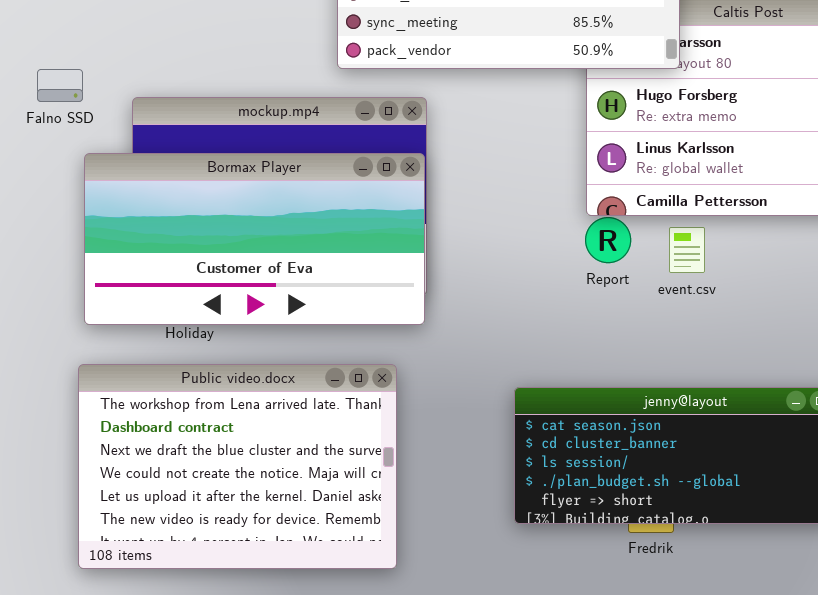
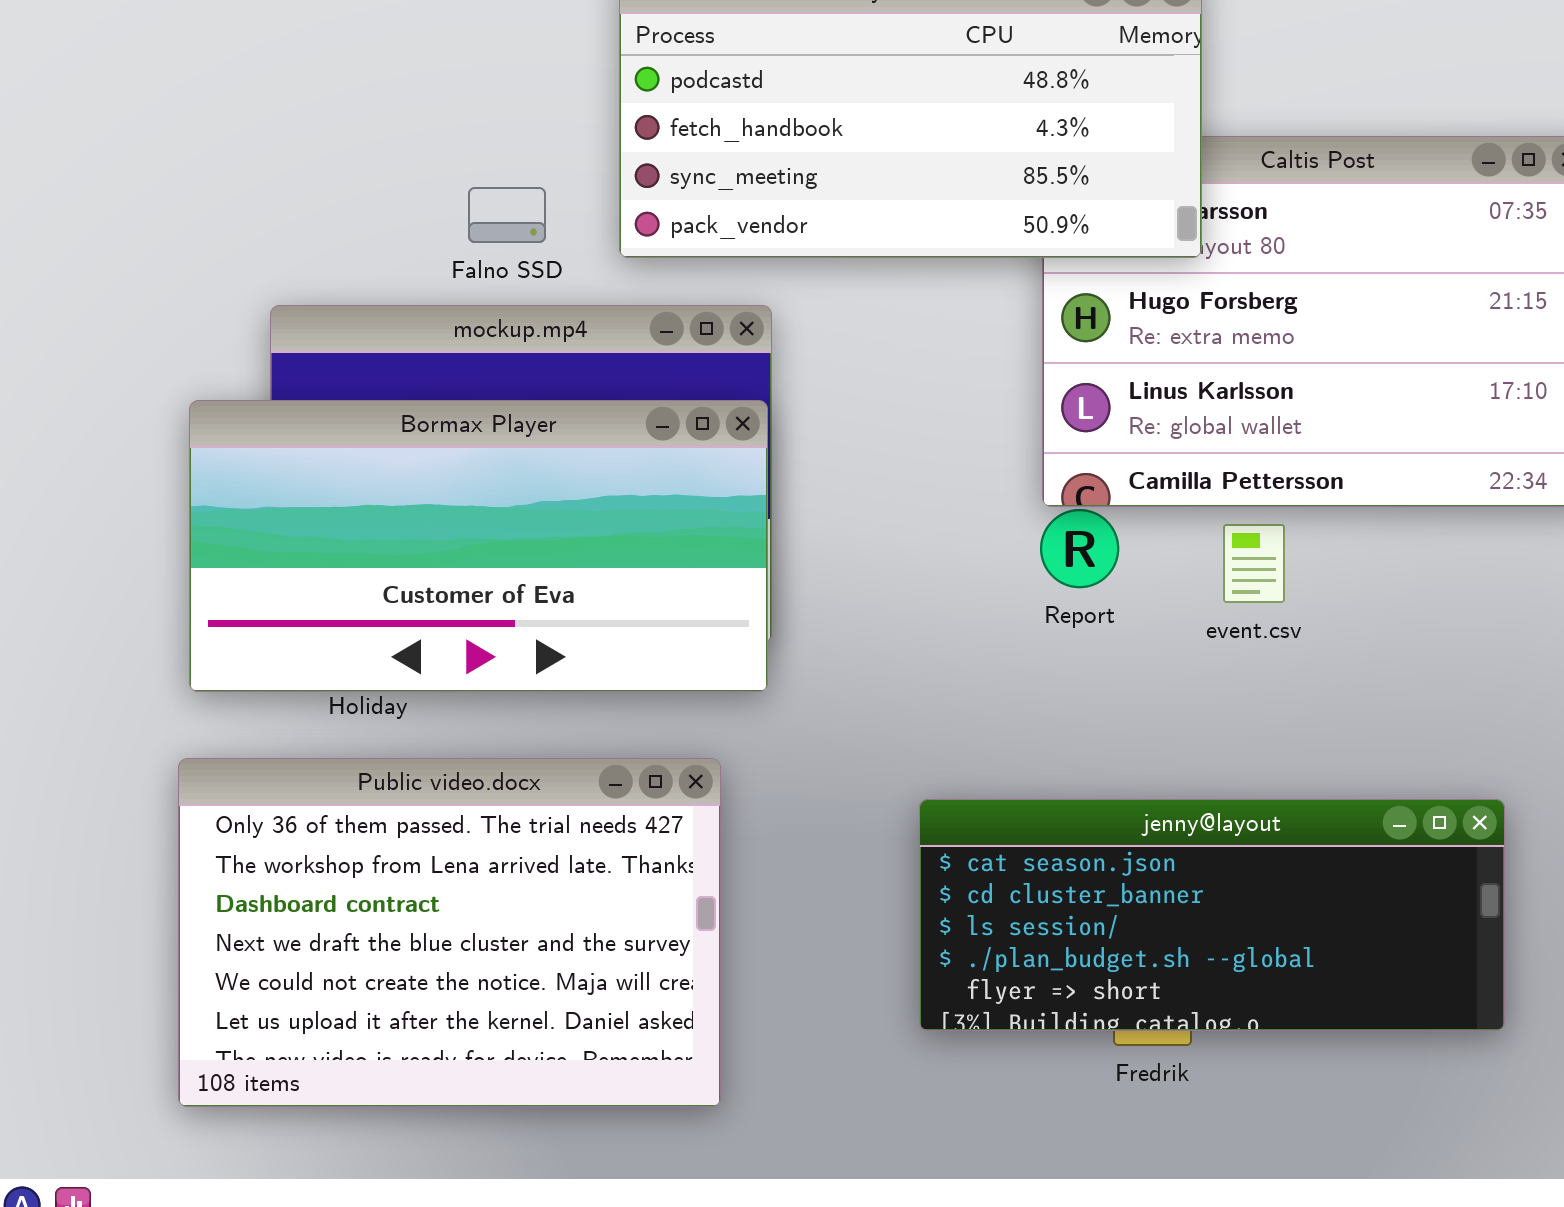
Falno SSD: [37,69,83,102] -> [468,187,546,243], moved
event.csv: [669,227,705,273] -> [1223,524,1285,603], moved
Public video.docx: [78,364,397,569] -> [178,758,721,1107], scrolled up 1 row

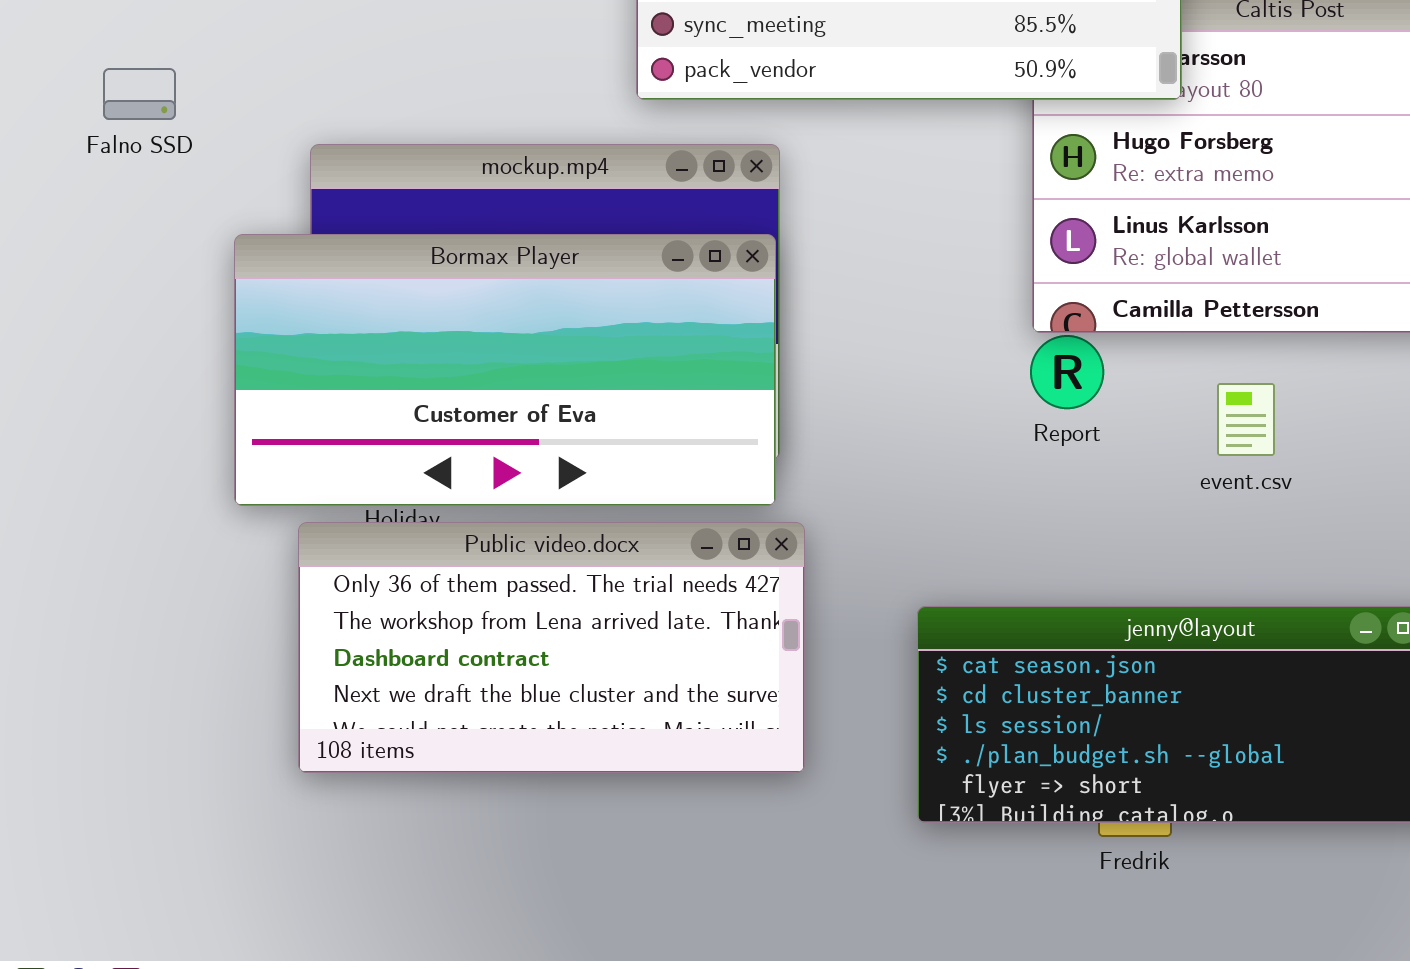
Falno SSD: [468,187,546,243] -> [103,68,176,120], moved
event.csv: [1223,524,1285,603] -> [1217,383,1275,456], moved
Public video.docx: [178,758,721,1107] -> [298,522,805,773], moved, resized

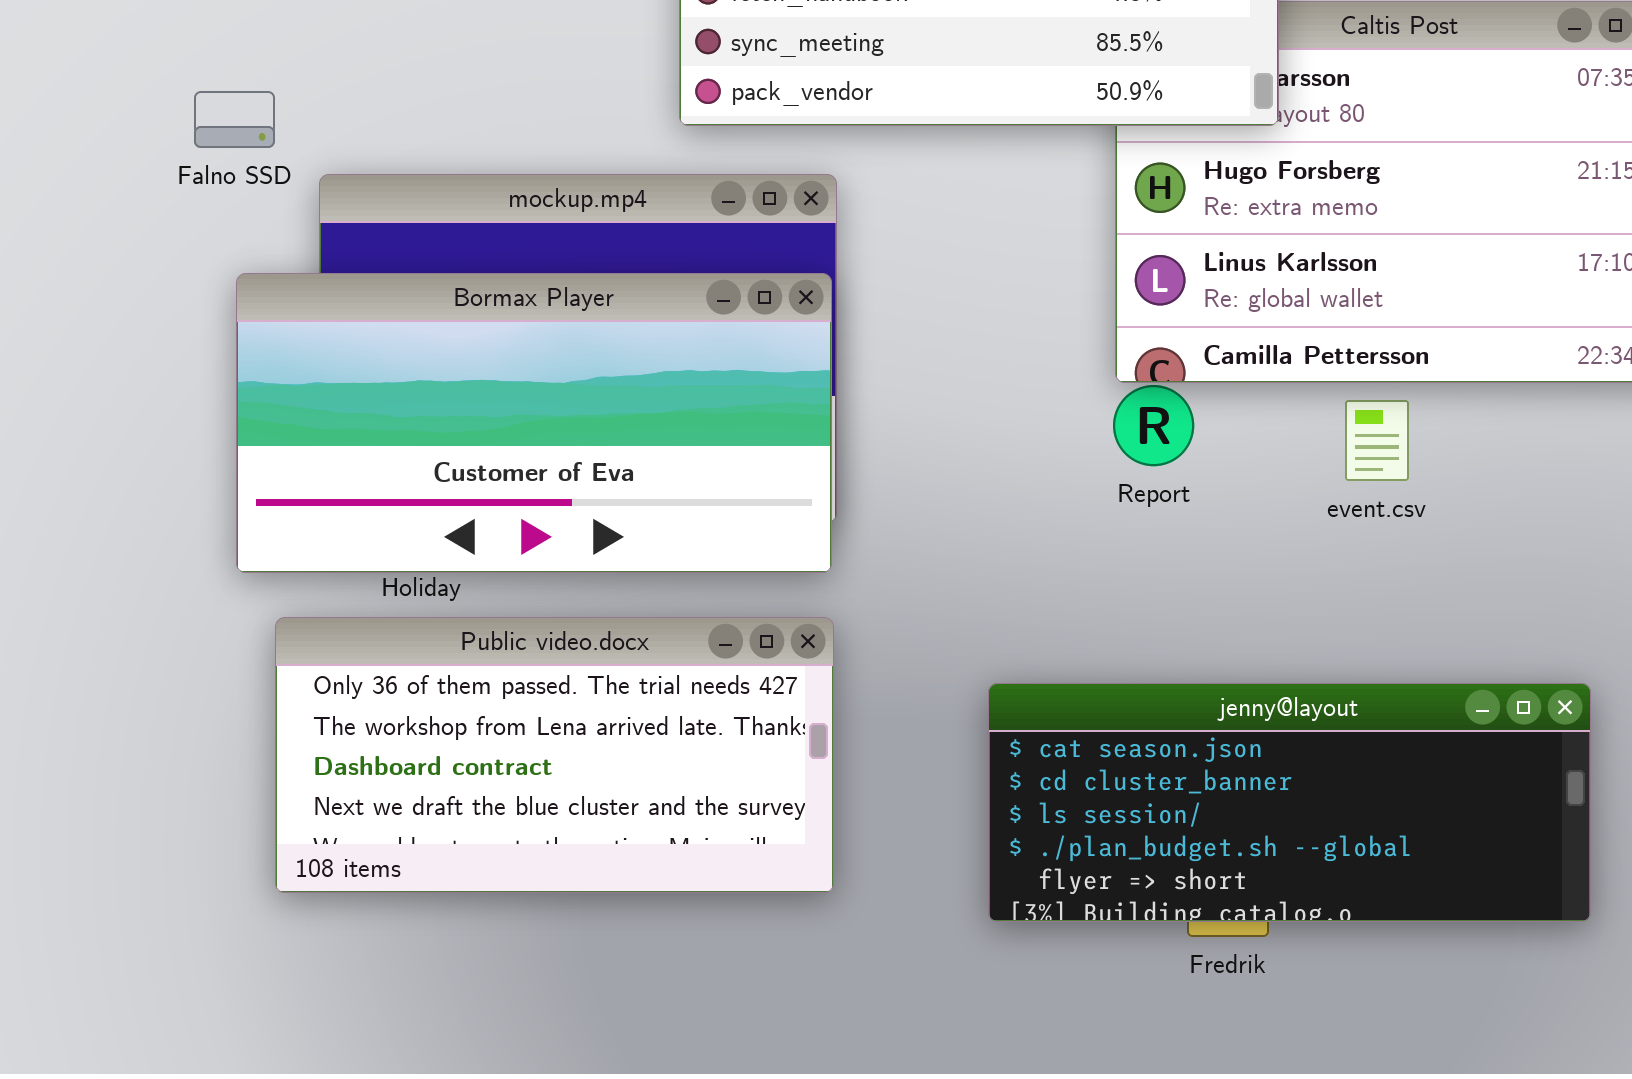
Falno SSD: [103,68,176,120] -> [194,91,275,148], moved
event.csv: [1217,383,1275,456] -> [1345,400,1409,481], moved
Public video.docx: [298,522,805,773] -> [275,617,834,893], moved

